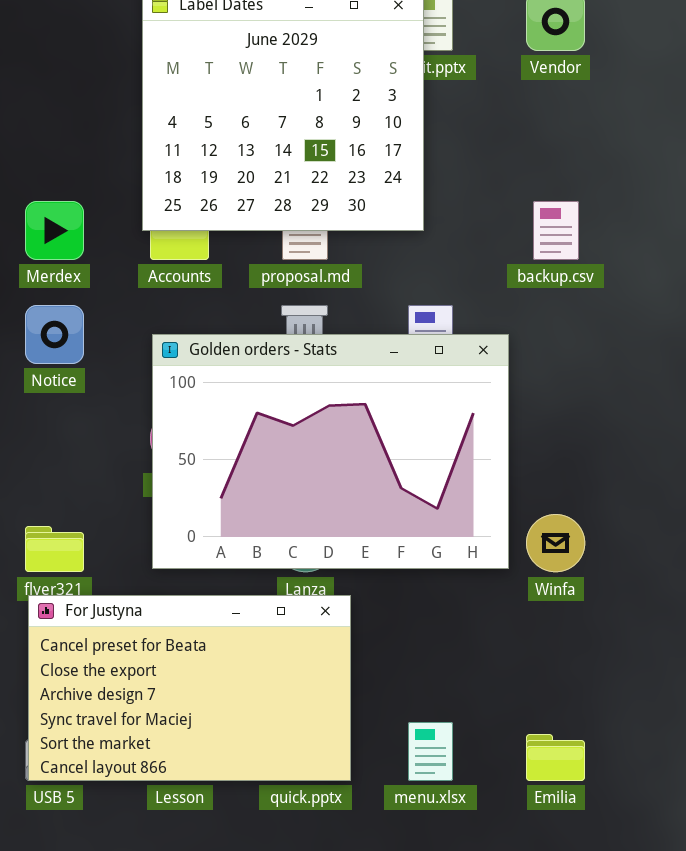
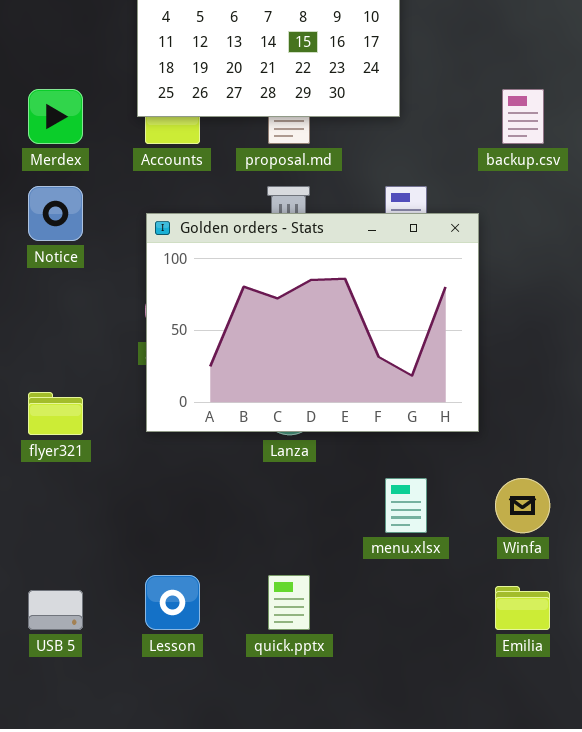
Winfa: [526,514,585,572] -> [495,478,550,533], moved
For Justyna: [28,595,351,781] -> none, closed
menu.xlsx: [408,722,453,781] -> [385,478,427,533], moved

